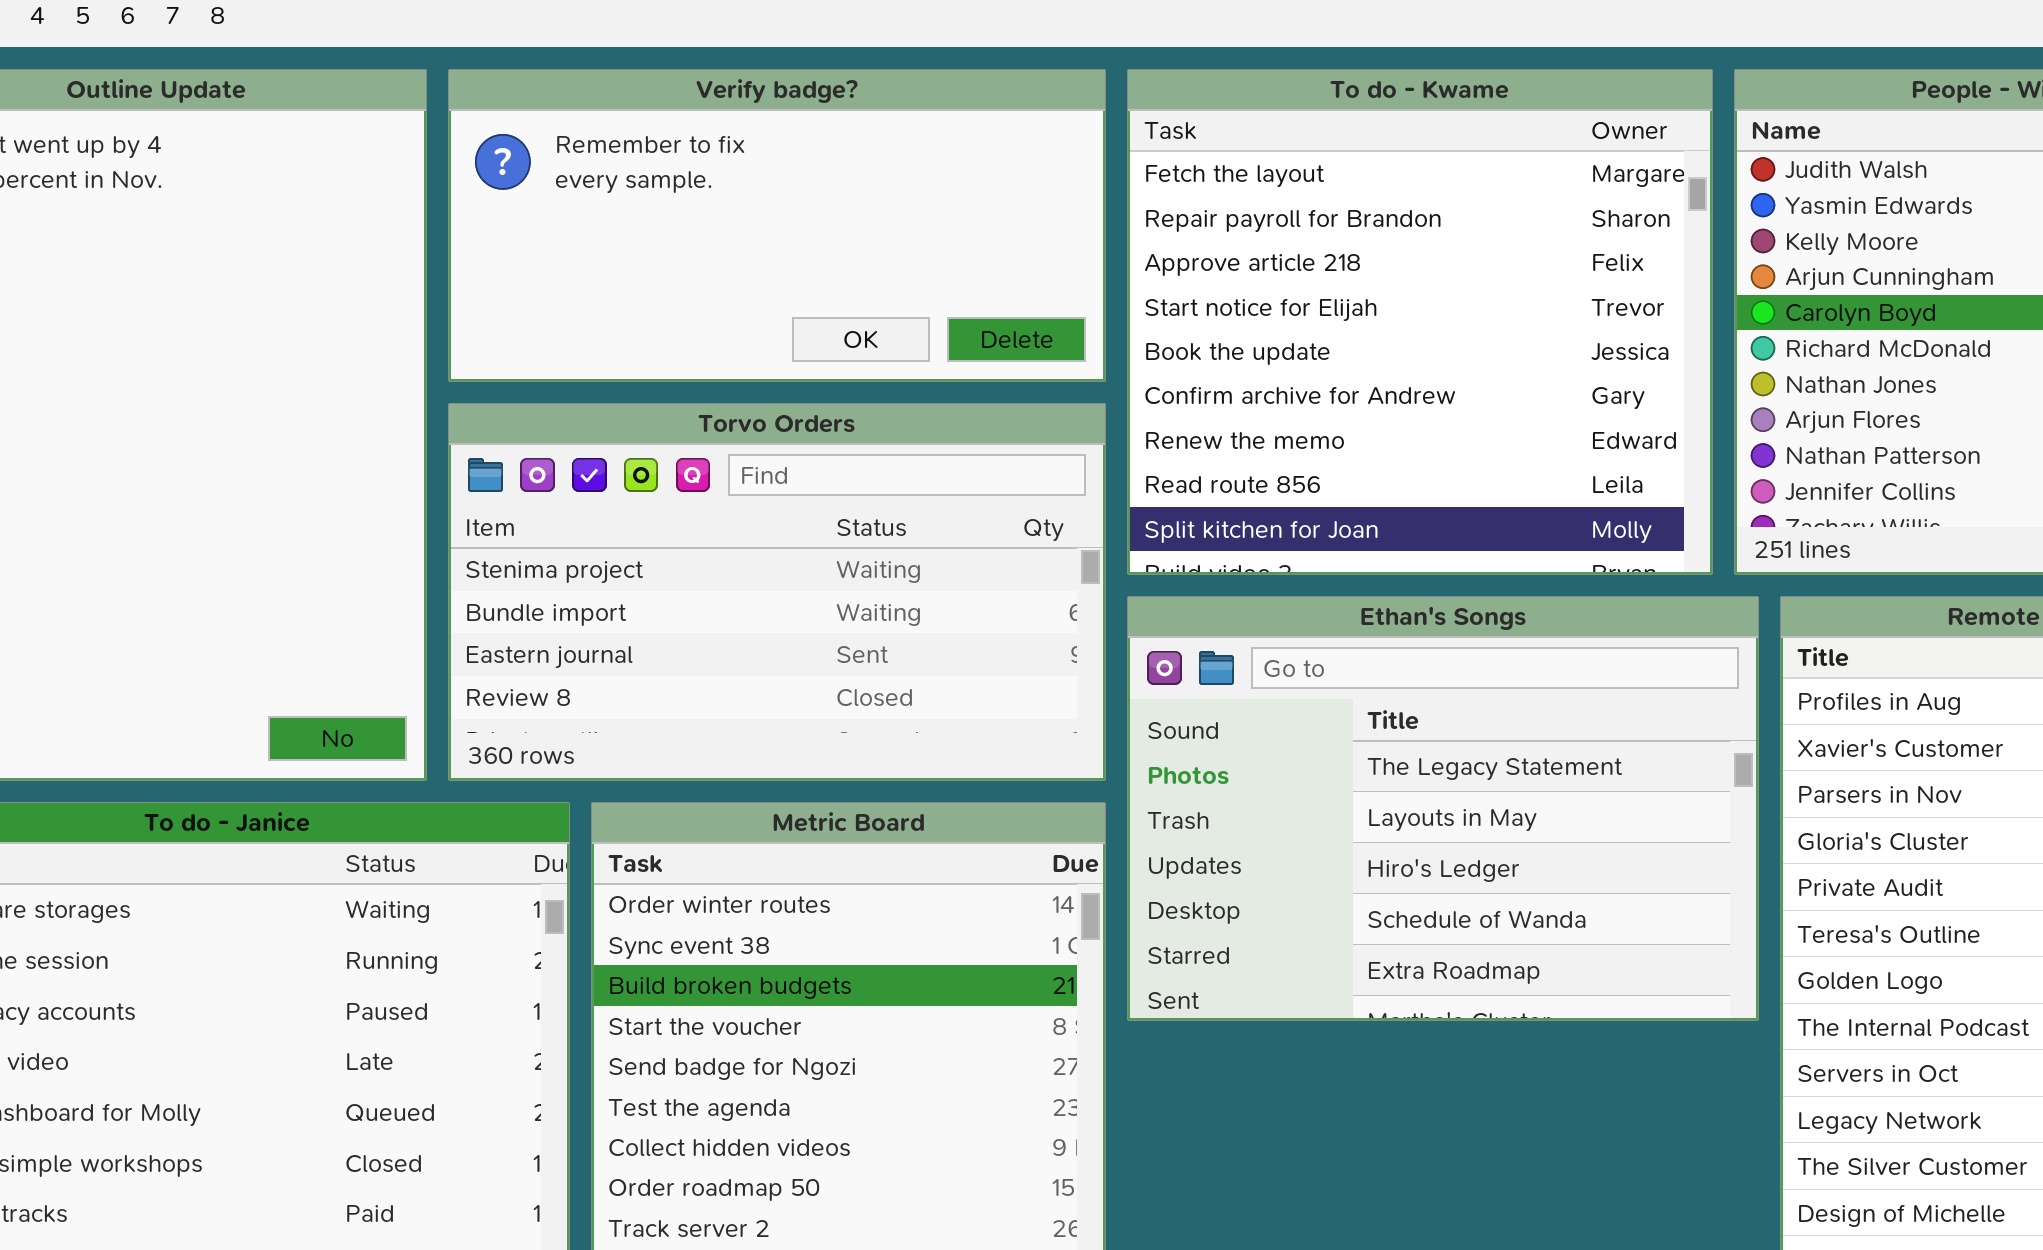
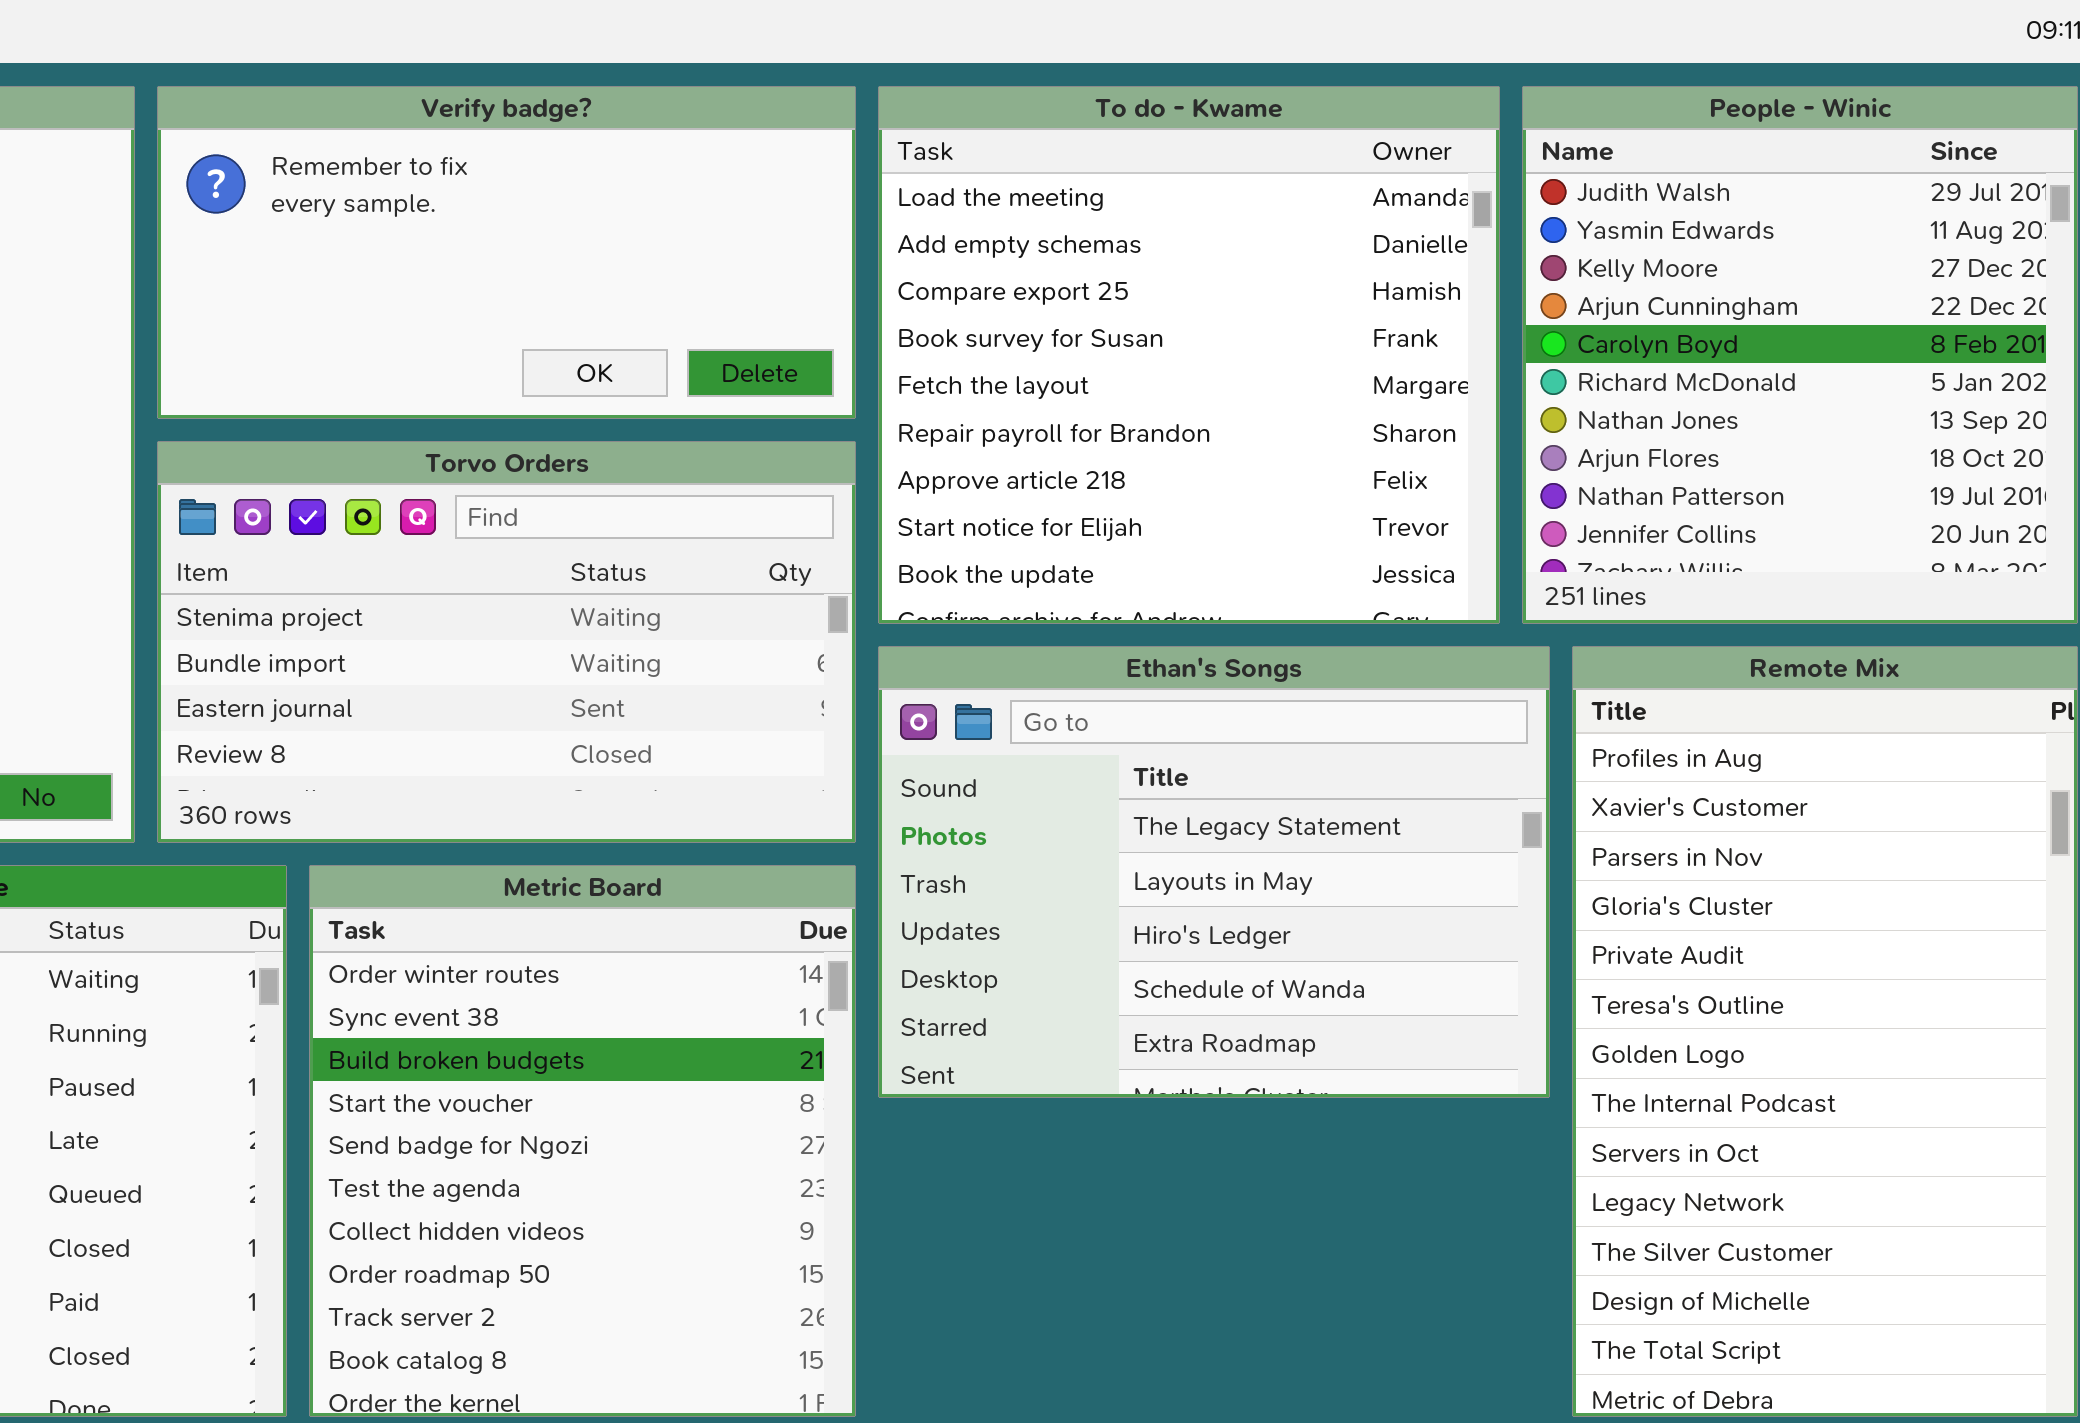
To do - Kwame: [1127,69,1713,575] -> [878,86,1500,624], scrolled up 4 rows

